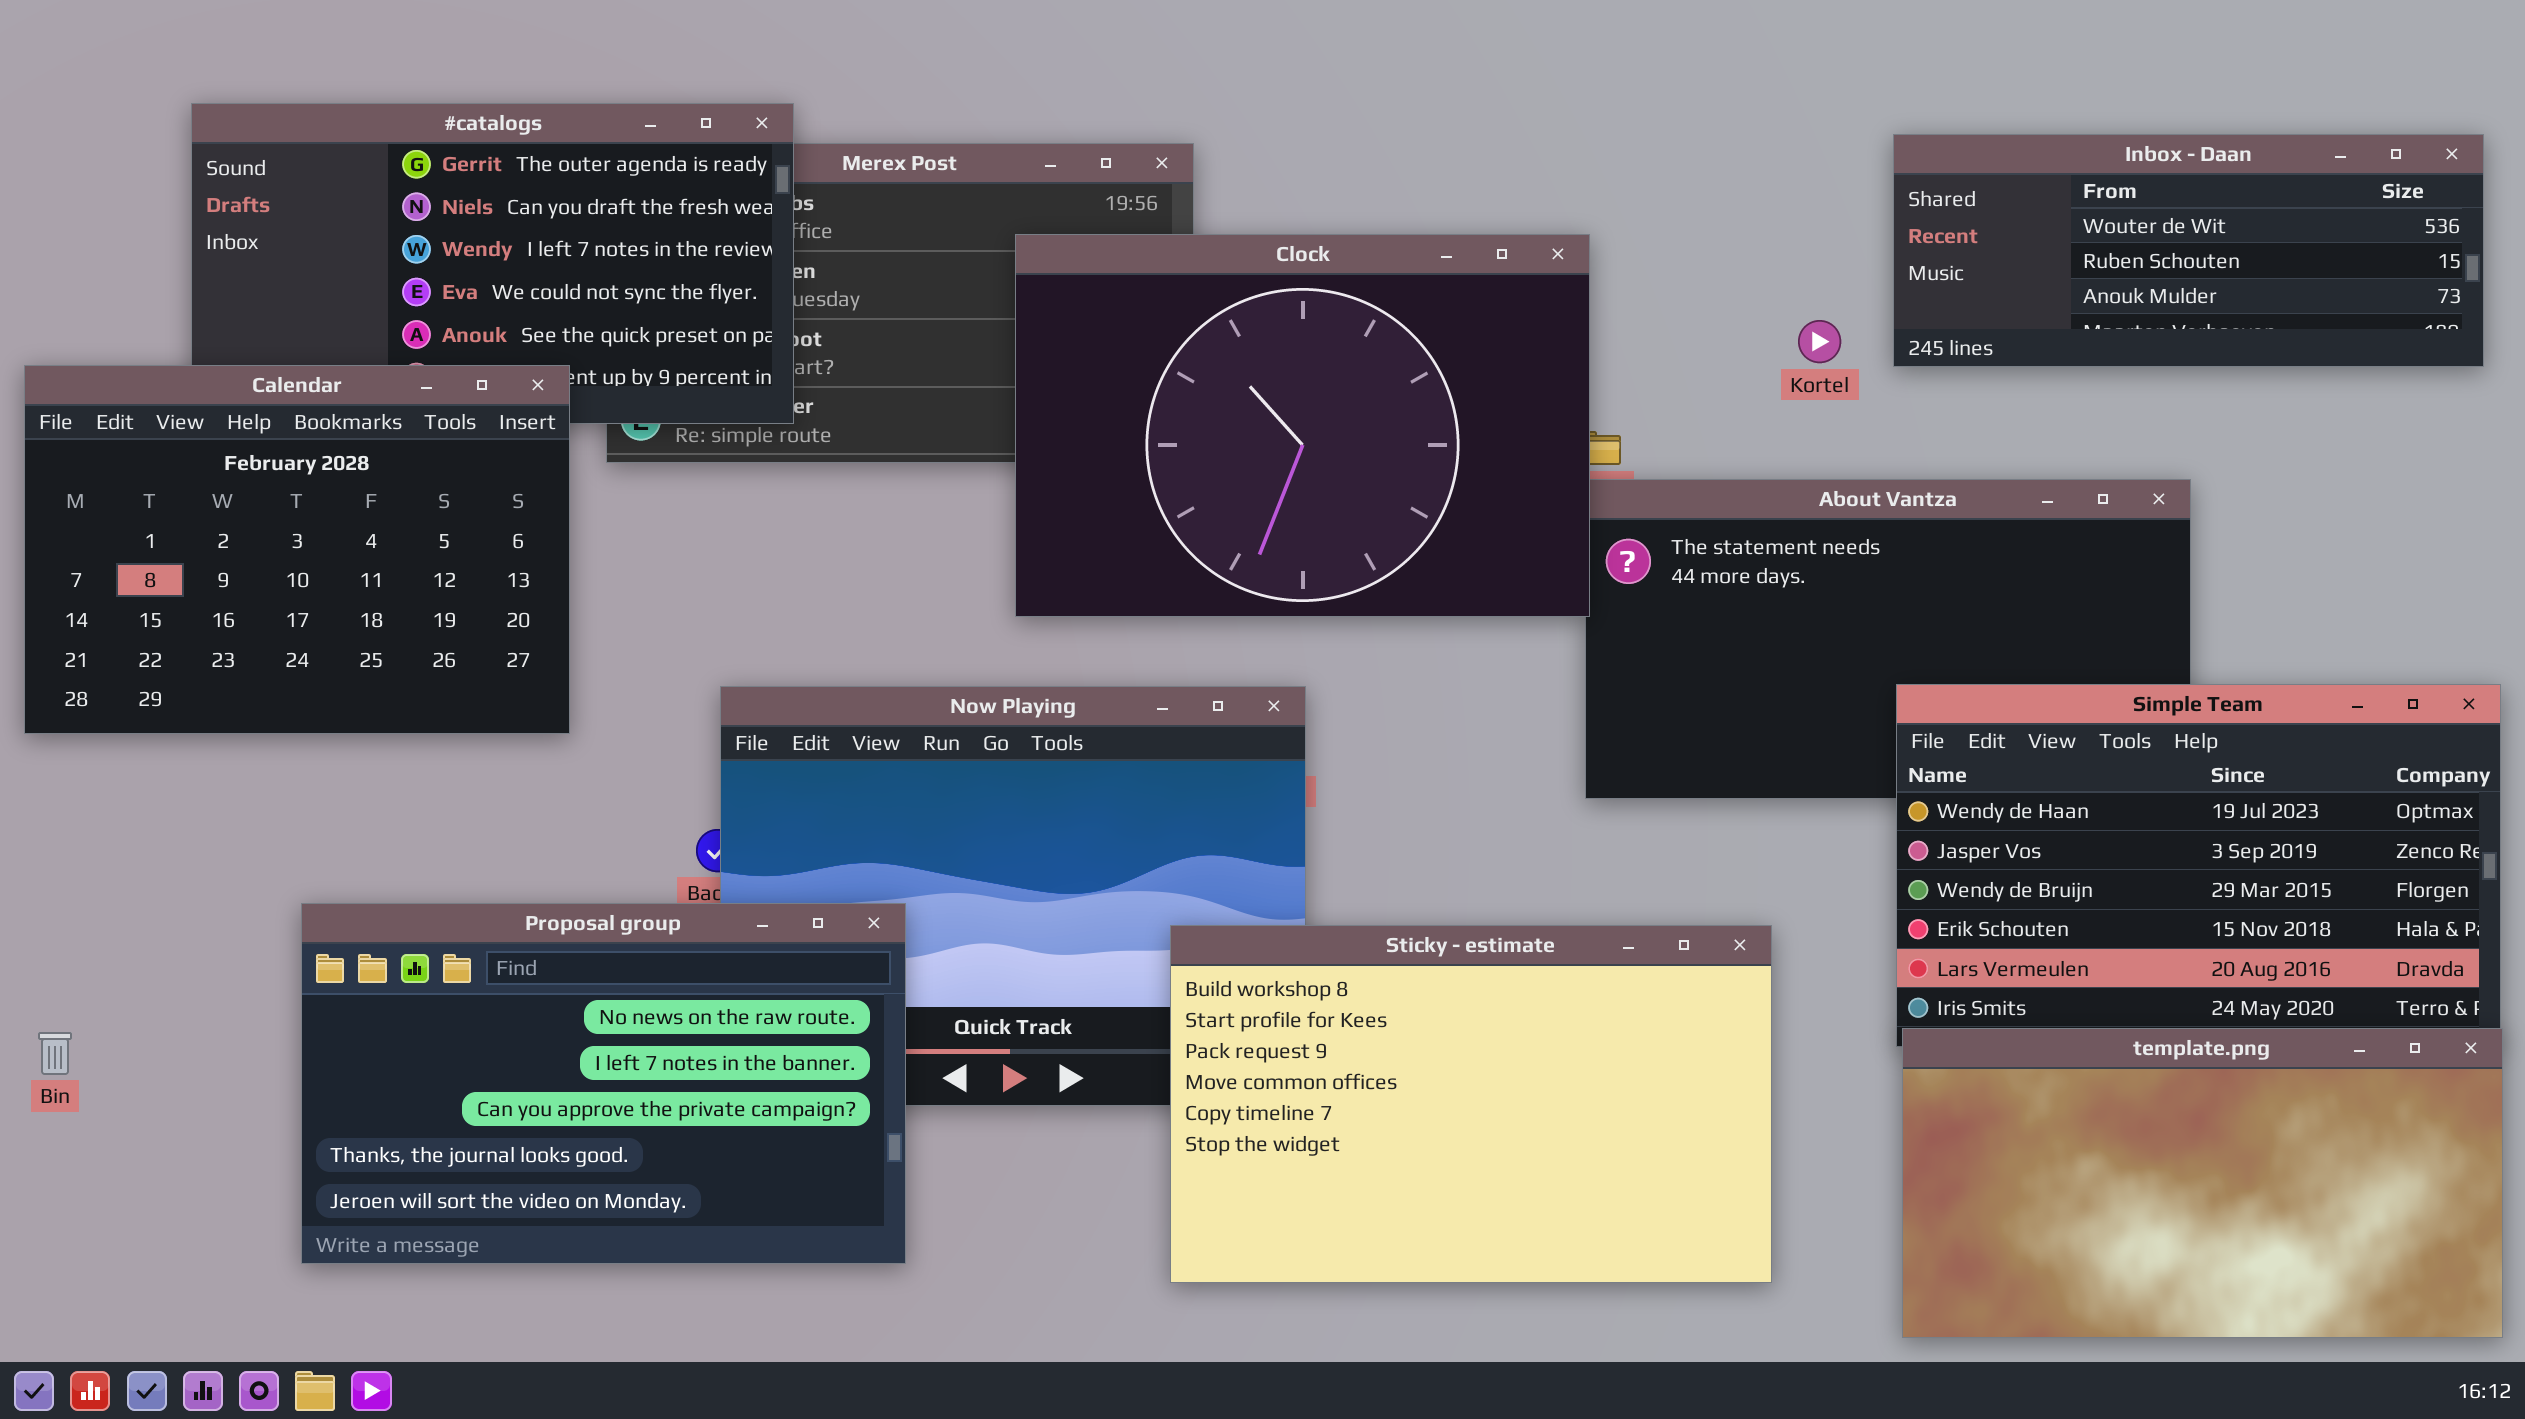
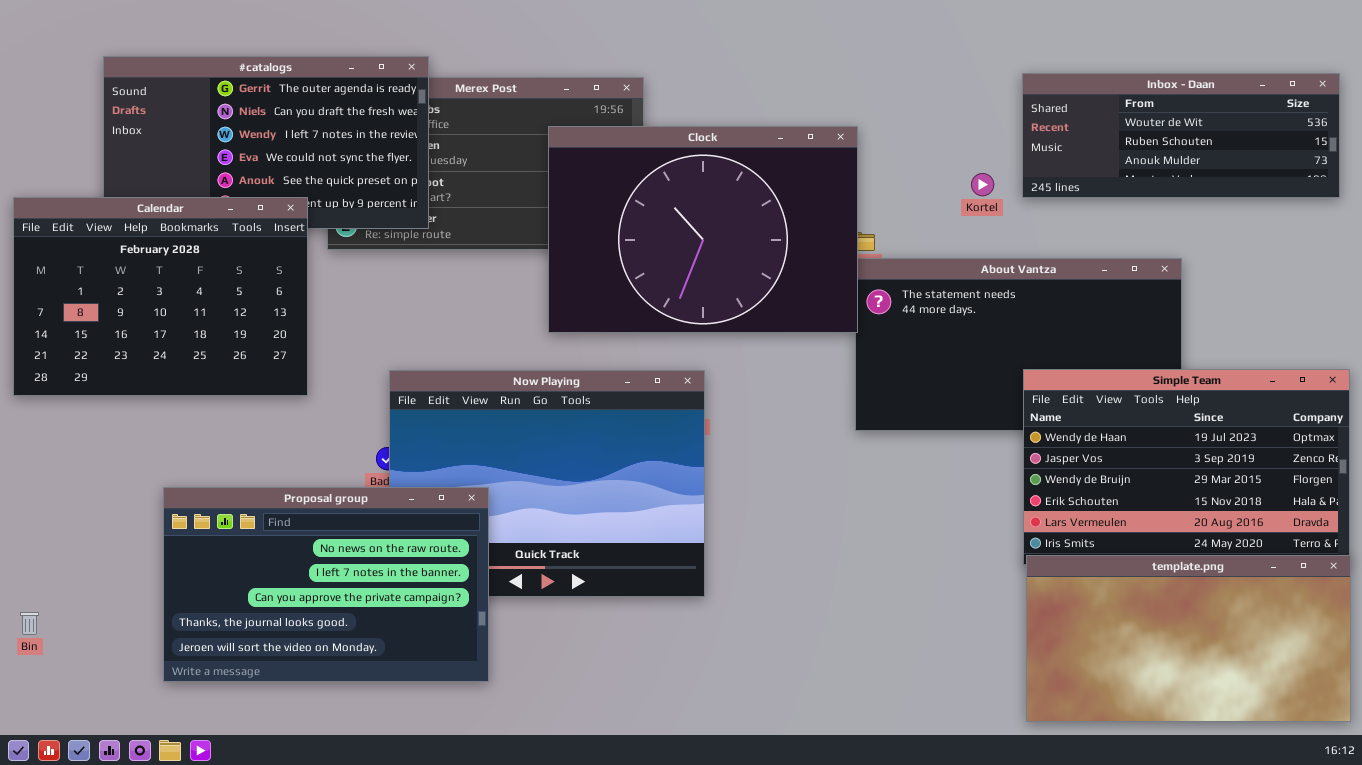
Sticky - estimate: [1170,925,1772,1283] -> none, closed
Bin: [38,1032,72,1075] -> [20,612,39,635], moved

